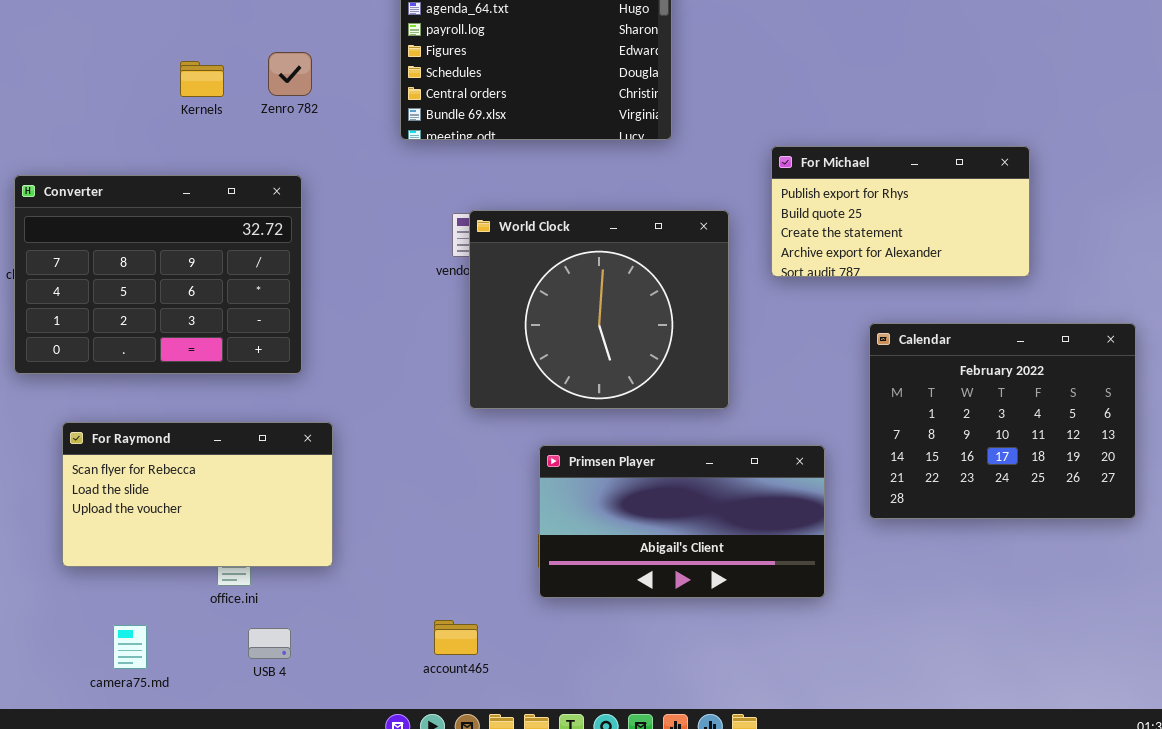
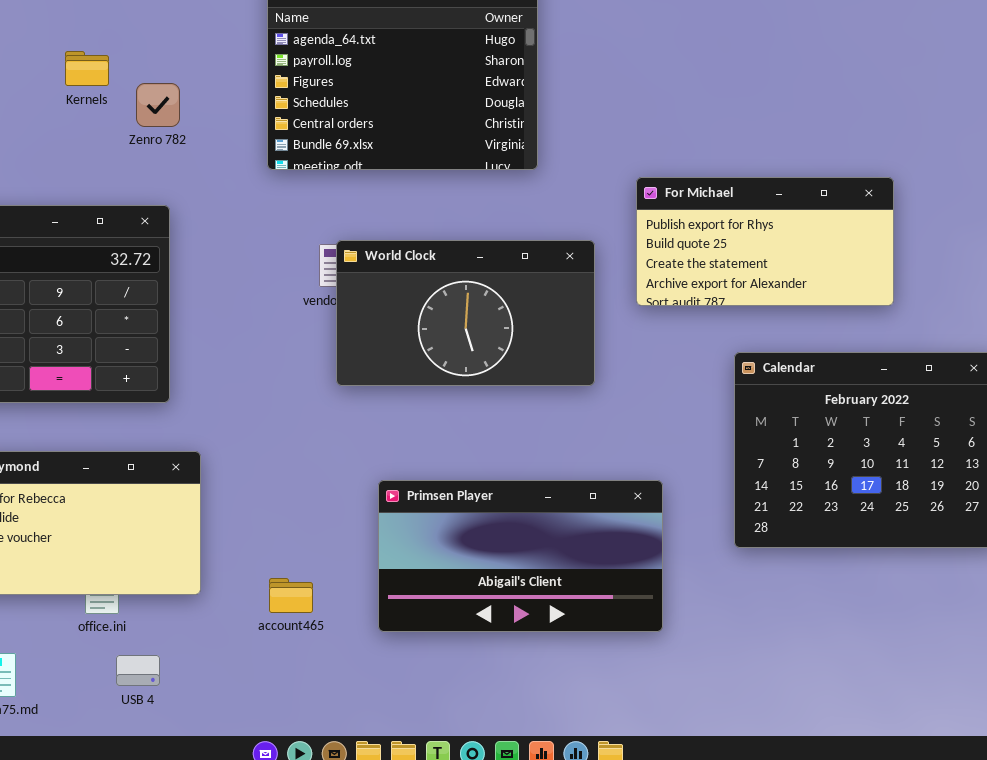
Kernels: [180,61,224,97] -> [65,51,109,86], moved
World Clock: [469,210,729,409] -> [336,240,595,386], resized
Primsen Player: [539,445,825,598] -> [378,480,663,632], moved
account465: [434,620,478,655] -> [269,578,313,613], moved

